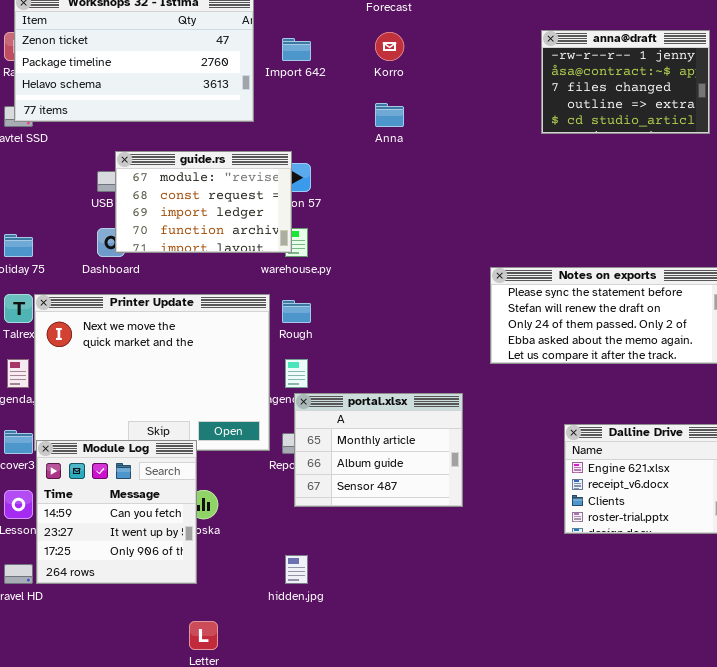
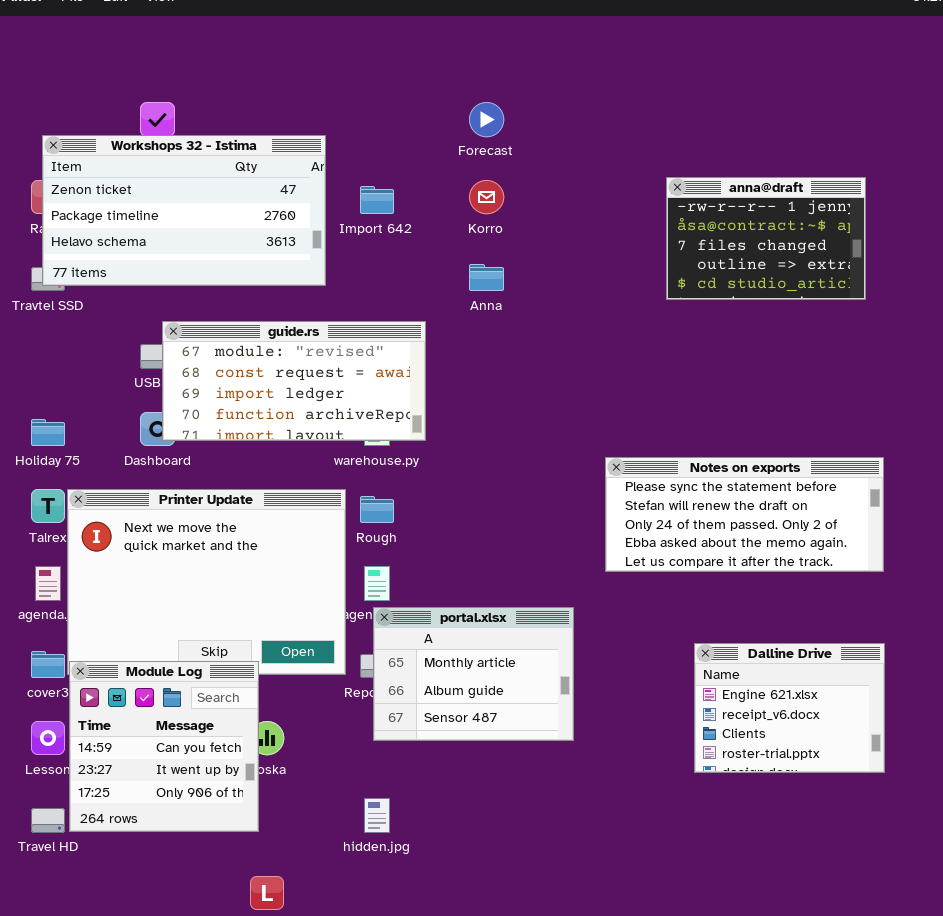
guide.rs: [115,151,292,253] -> [162,321,426,441], resized

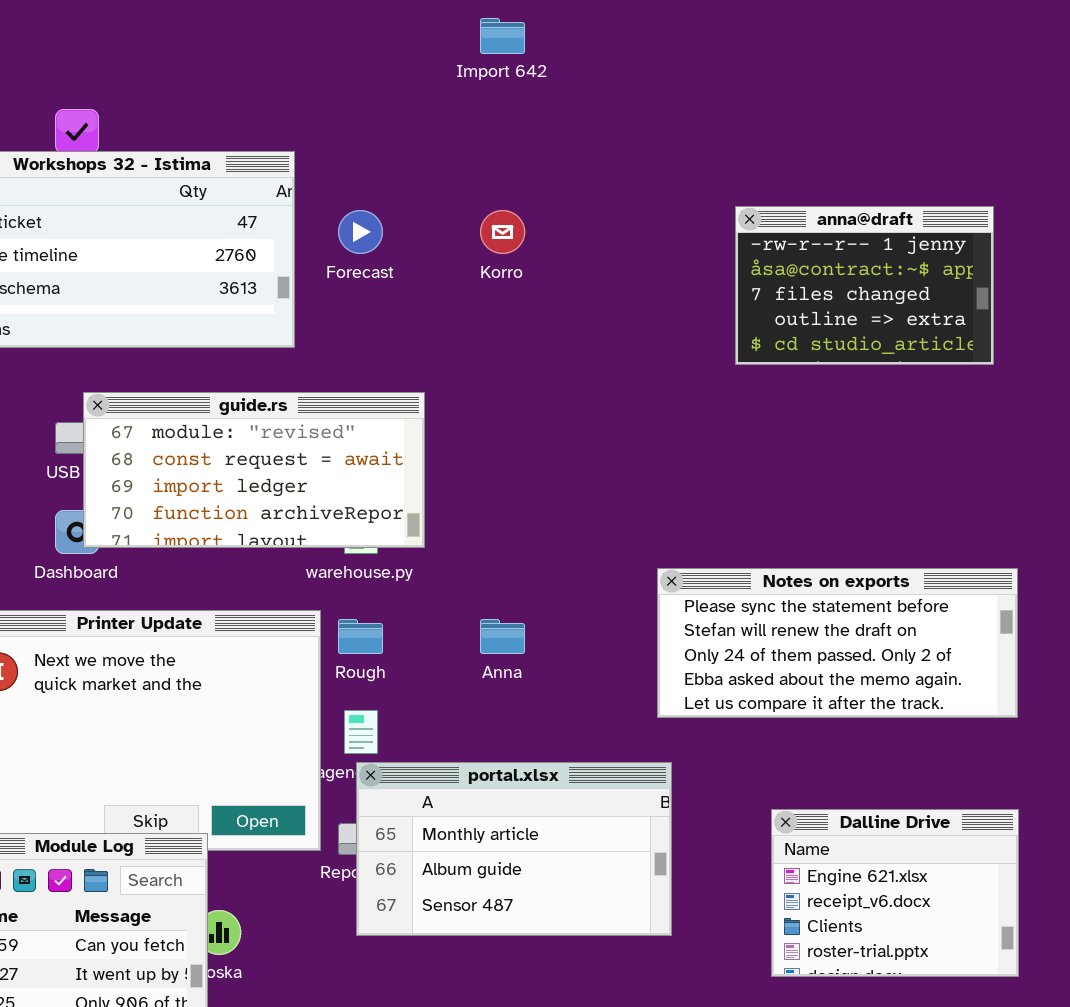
Forecast: [469,102,504,137] -> [338,210,383,254], moved
Import 642: [360,186,394,214] -> [480,18,525,54], moved
Anna: [469,264,504,291] -> [480,619,525,654], moved
portal.xlsx: [373,607,574,741] -> [356,762,672,936], resized

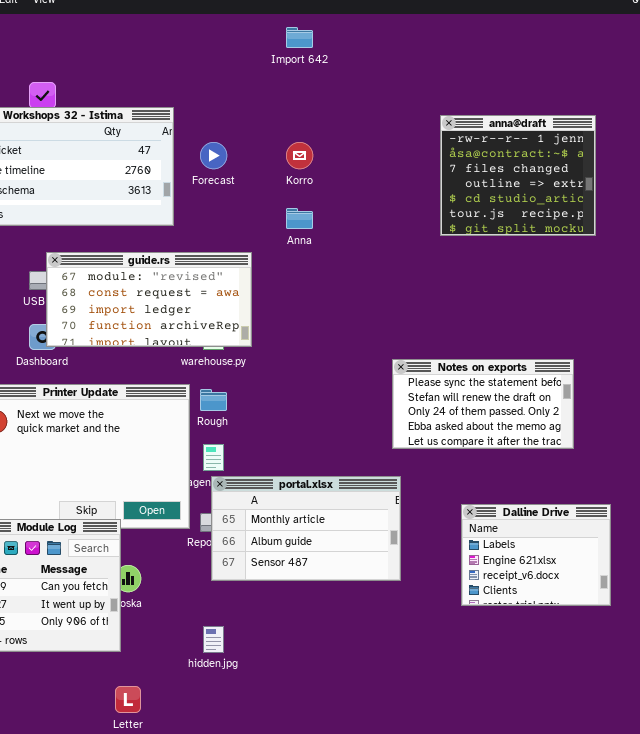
anna@draft: [735,206,994,365] -> [440,115,596,236], resized
Notes on exports: [657,568,1018,718] -> [392,359,574,449], resized
Anna: [480,619,525,654] -> [286,208,313,229], moved
Dalline Drive: [771,809,1019,977] -> [461,504,611,606], scrolled up 1 row

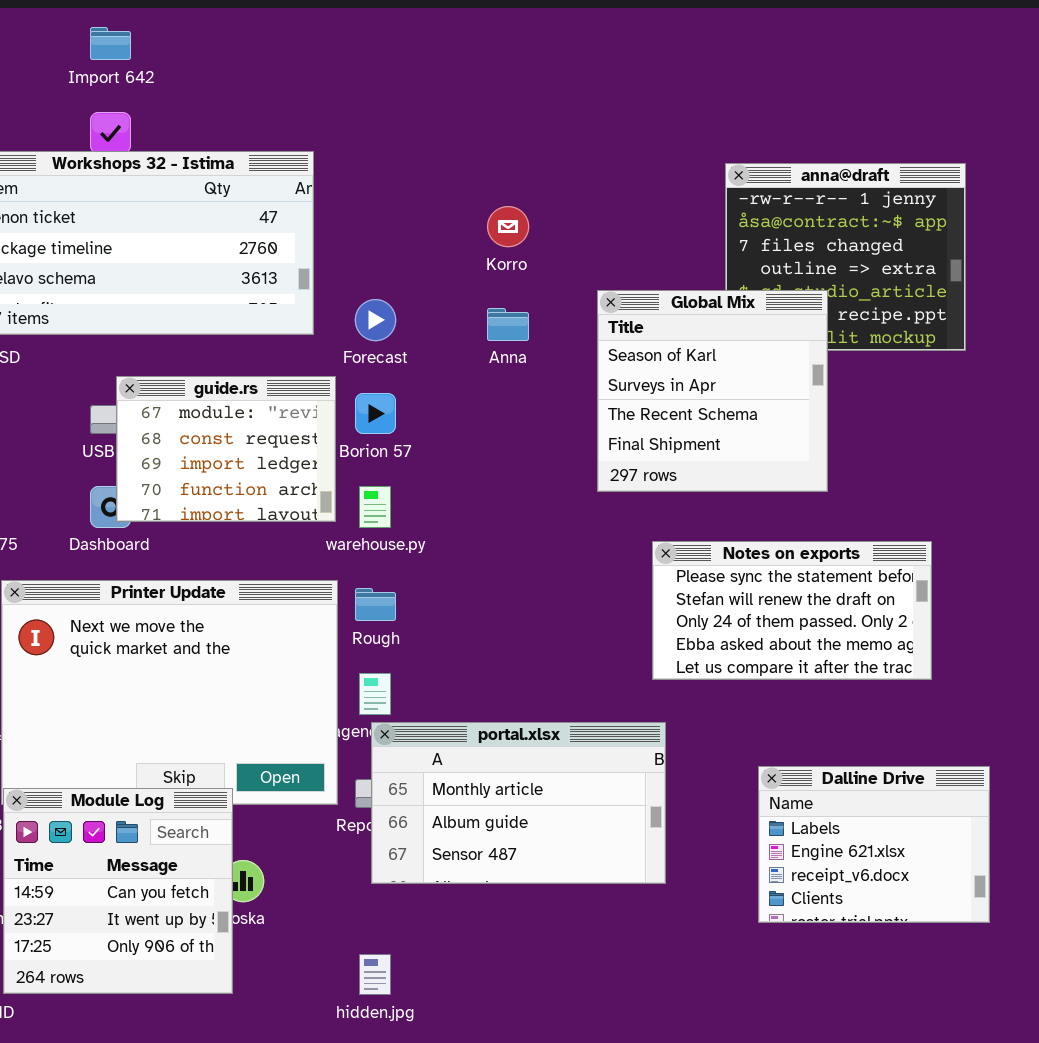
Import 642: [286,27,313,48] -> [90,27,131,60], moved
Forecast: [200,142,227,169] -> [355,299,396,341], moved
Global Mix: none -> [597,290,828,492], opened
guide.rs: [46,252,252,347] -> [116,376,336,522], resized

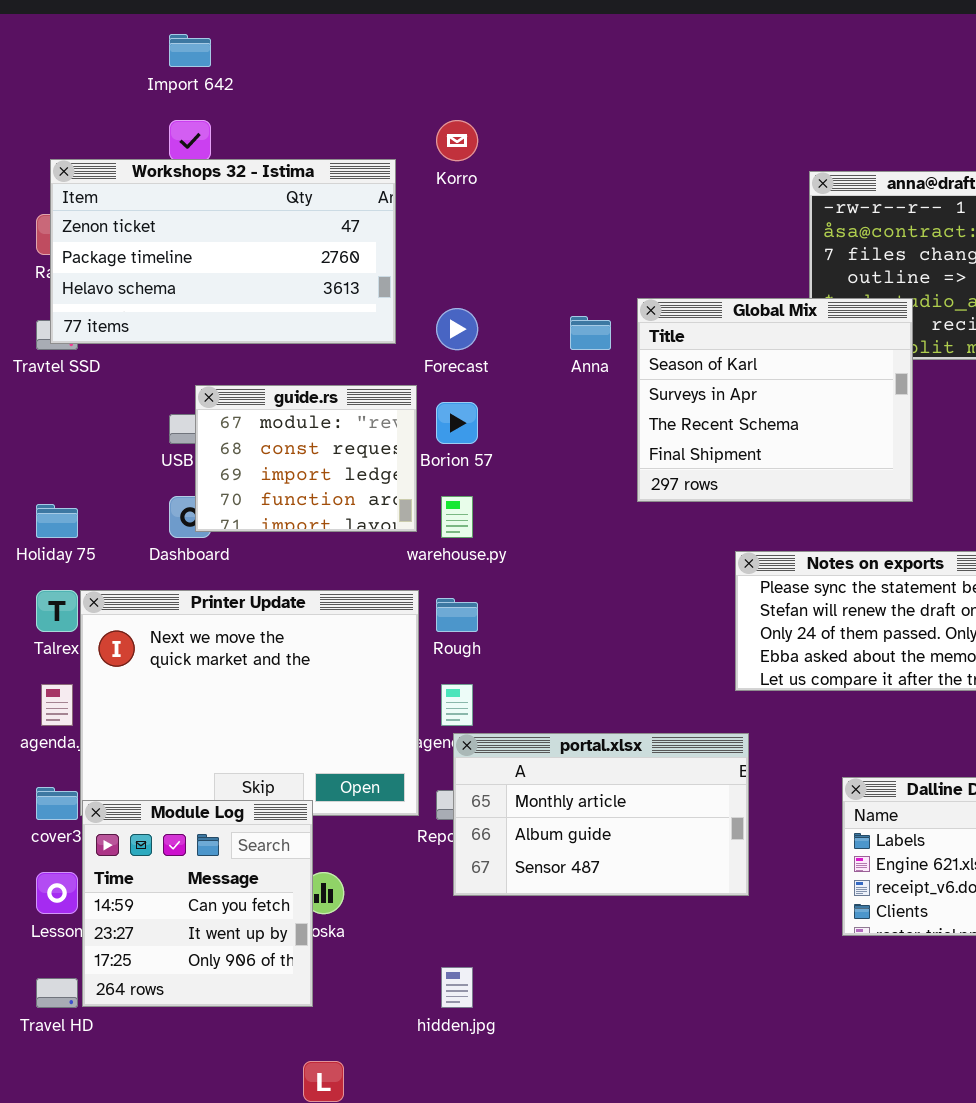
Korro: [487,206,529,247] -> [436,120,478,161], moved
Global Mix: [597,290,828,492] -> [637,298,913,502], resized

